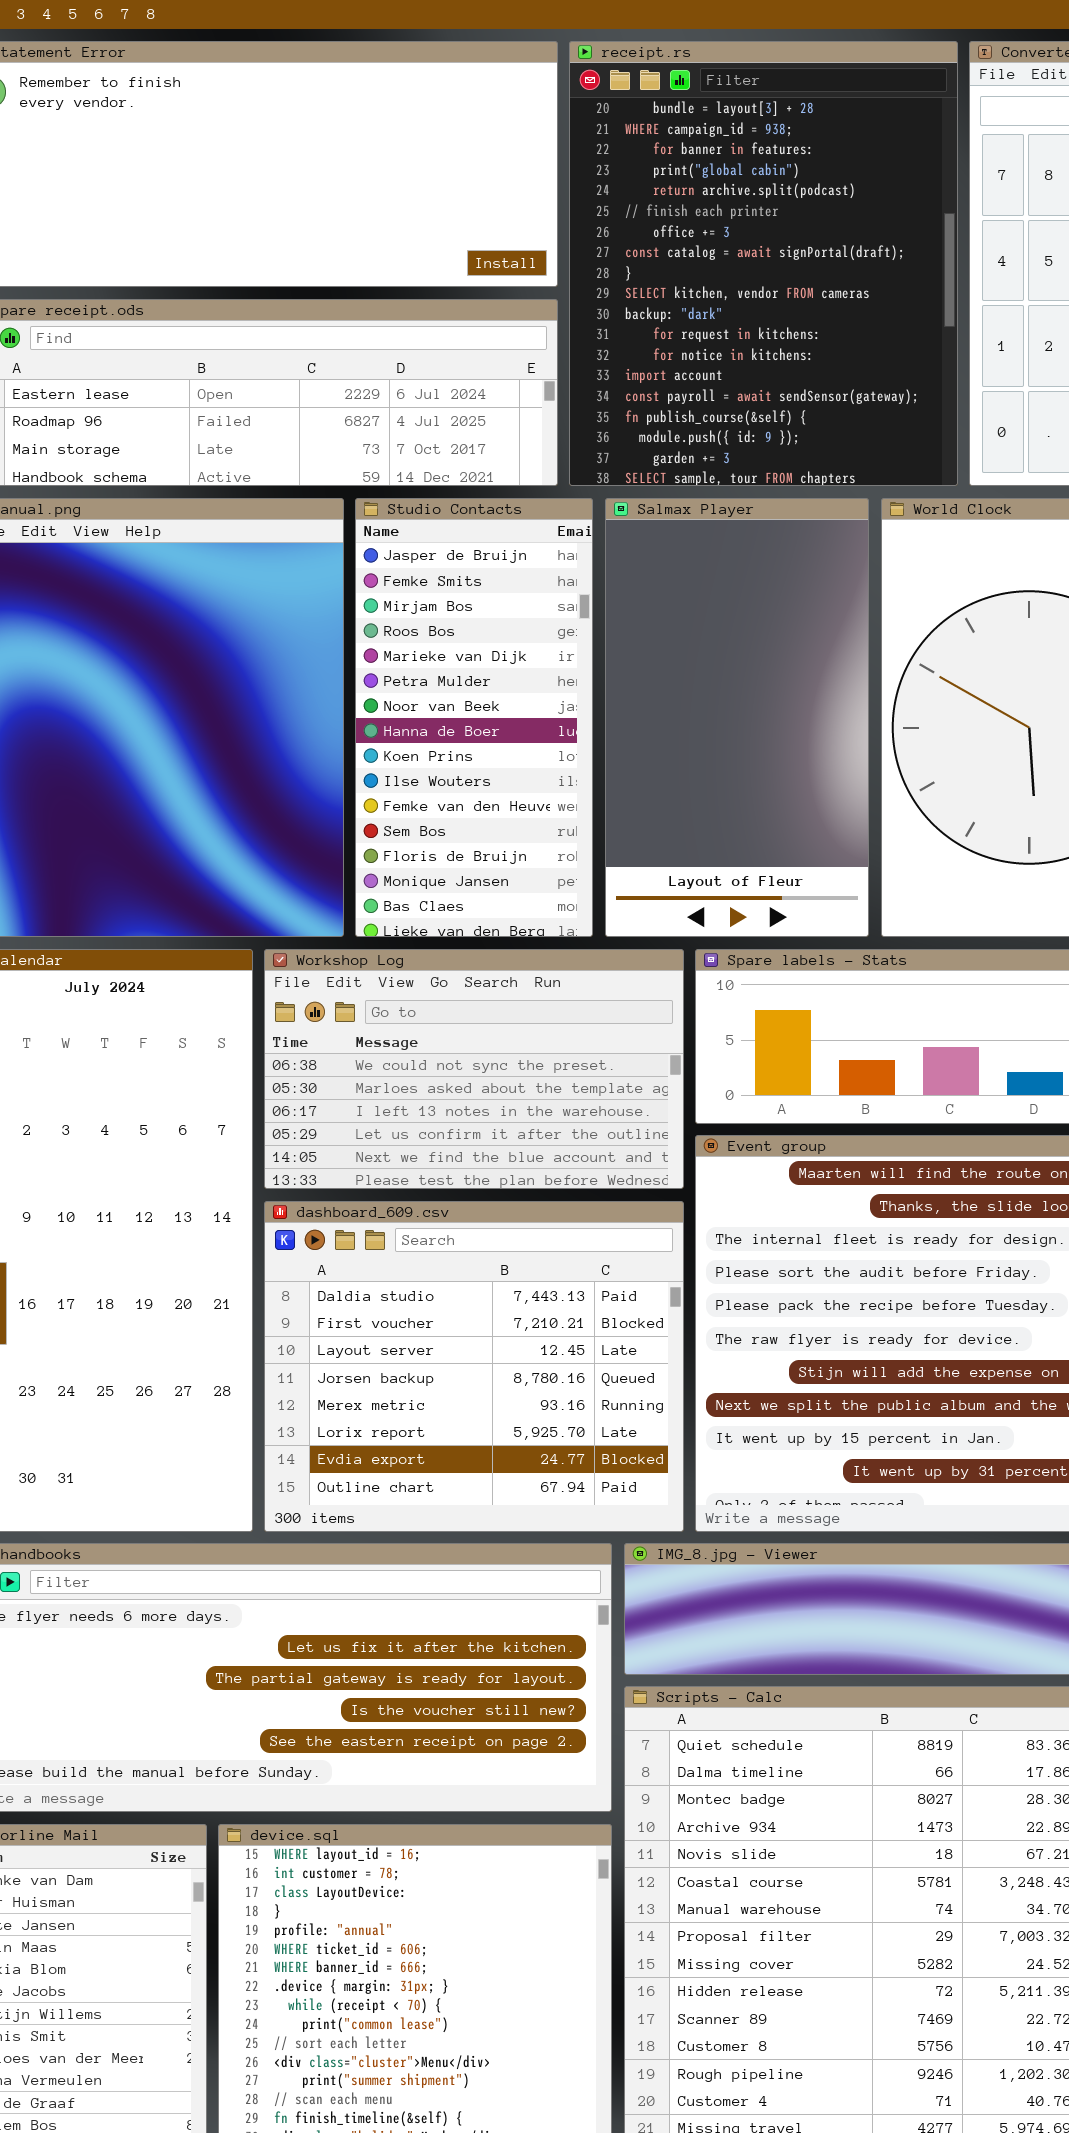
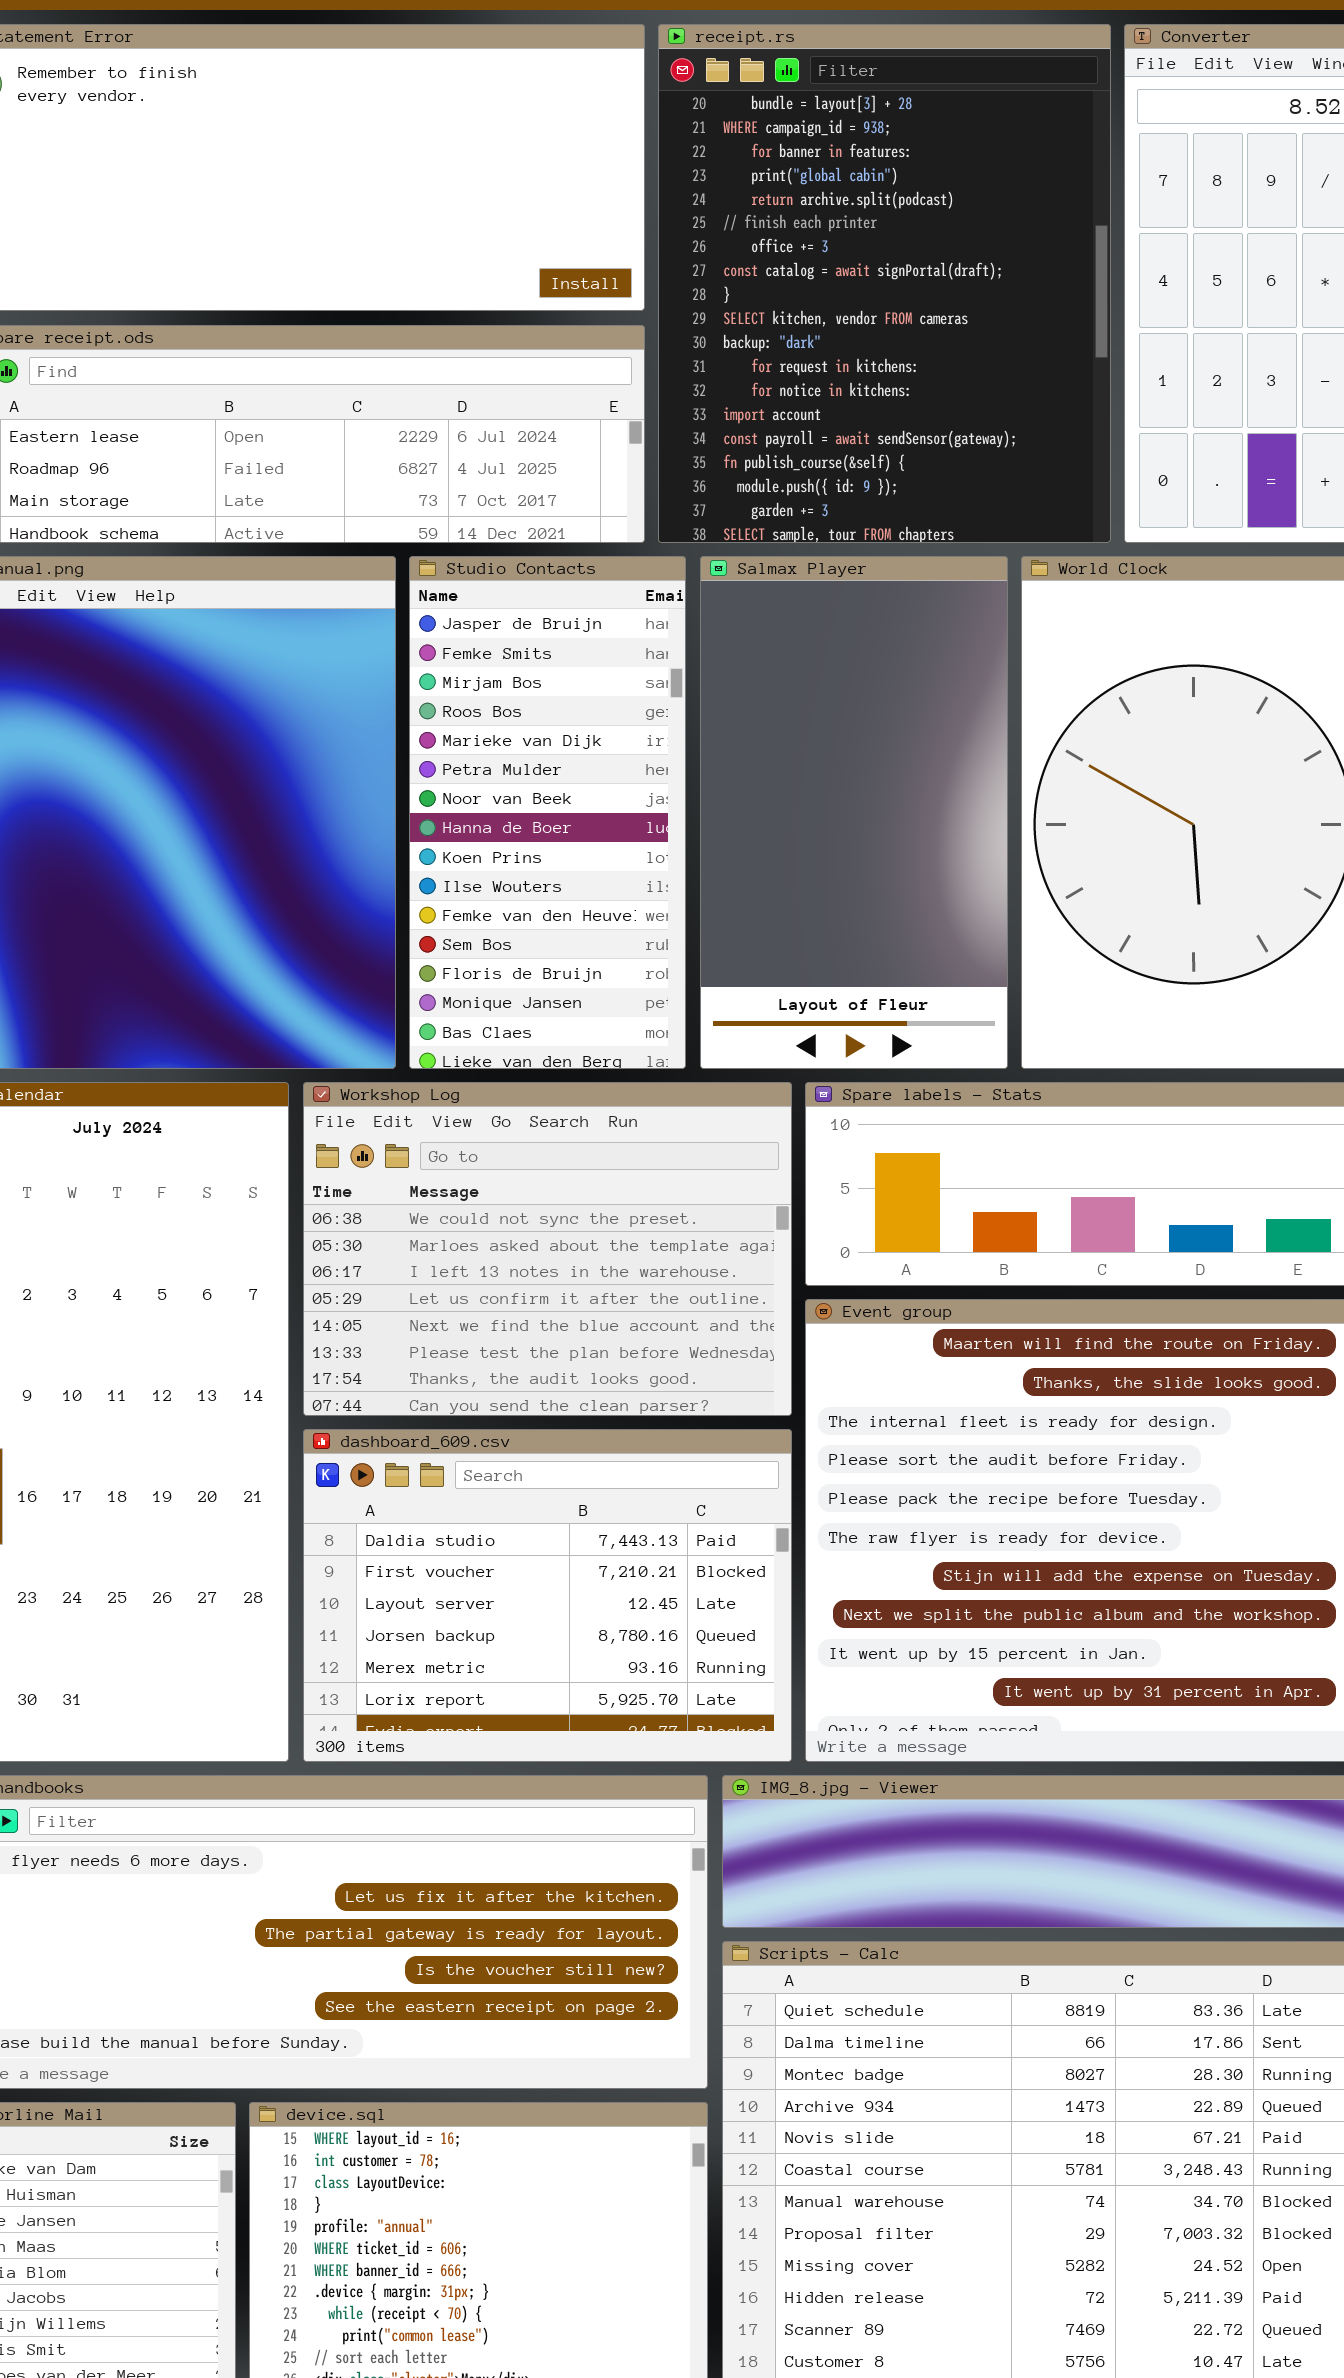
Workshop Log: [264,949,684,1189] -> [303,1082,792,1416], resized
dashboard_609.csv: [264,1201,684,1532] -> [303,1429,792,1762], resized

